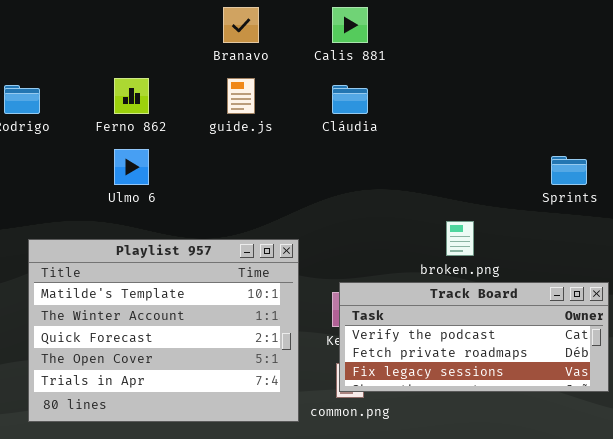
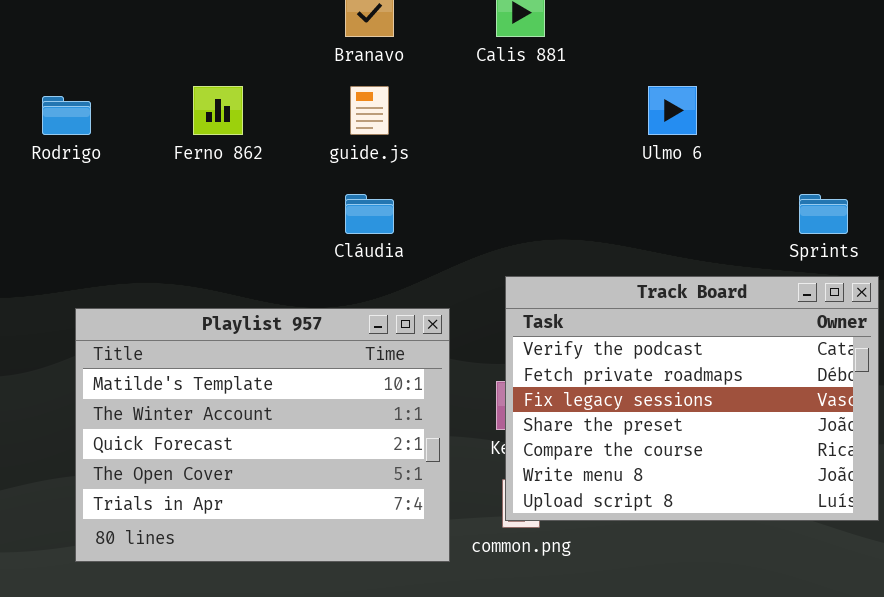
Cláudia: [332,85,368,114] -> [345,194,394,234], moved
Ulmo 6: [114,149,149,185] -> [648,86,697,135], moved
Track Board: [339,282,609,392] -> [505,276,879,521], resized

